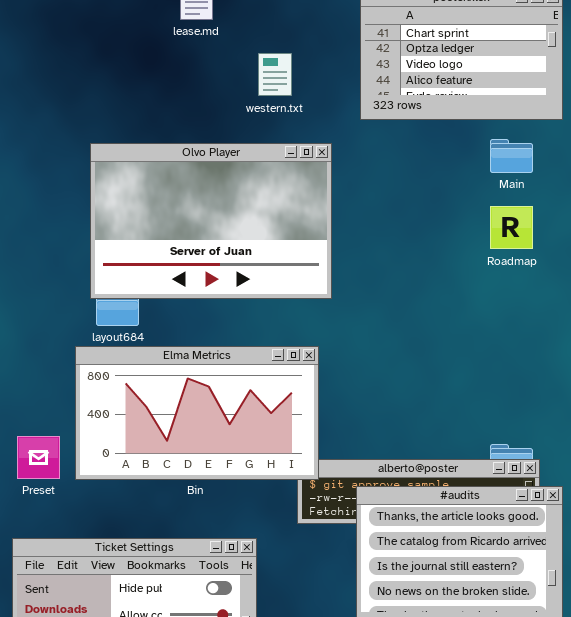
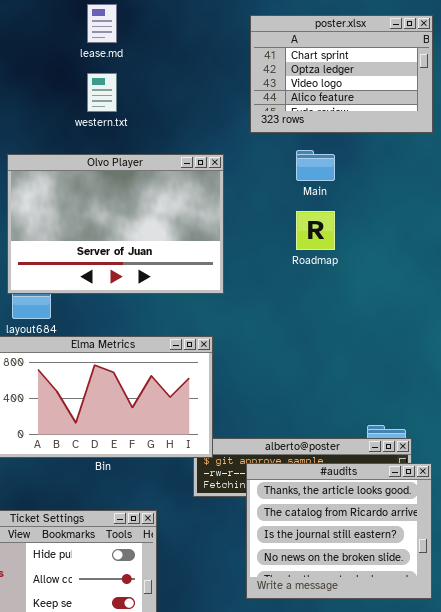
western.txt: [258,53,292,96] -> [87,73,117,112], moved
Main: [490,139,533,173] -> [296,150,335,181], moved
Roadmap: [490,206,533,249] -> [296,211,335,250], moved

